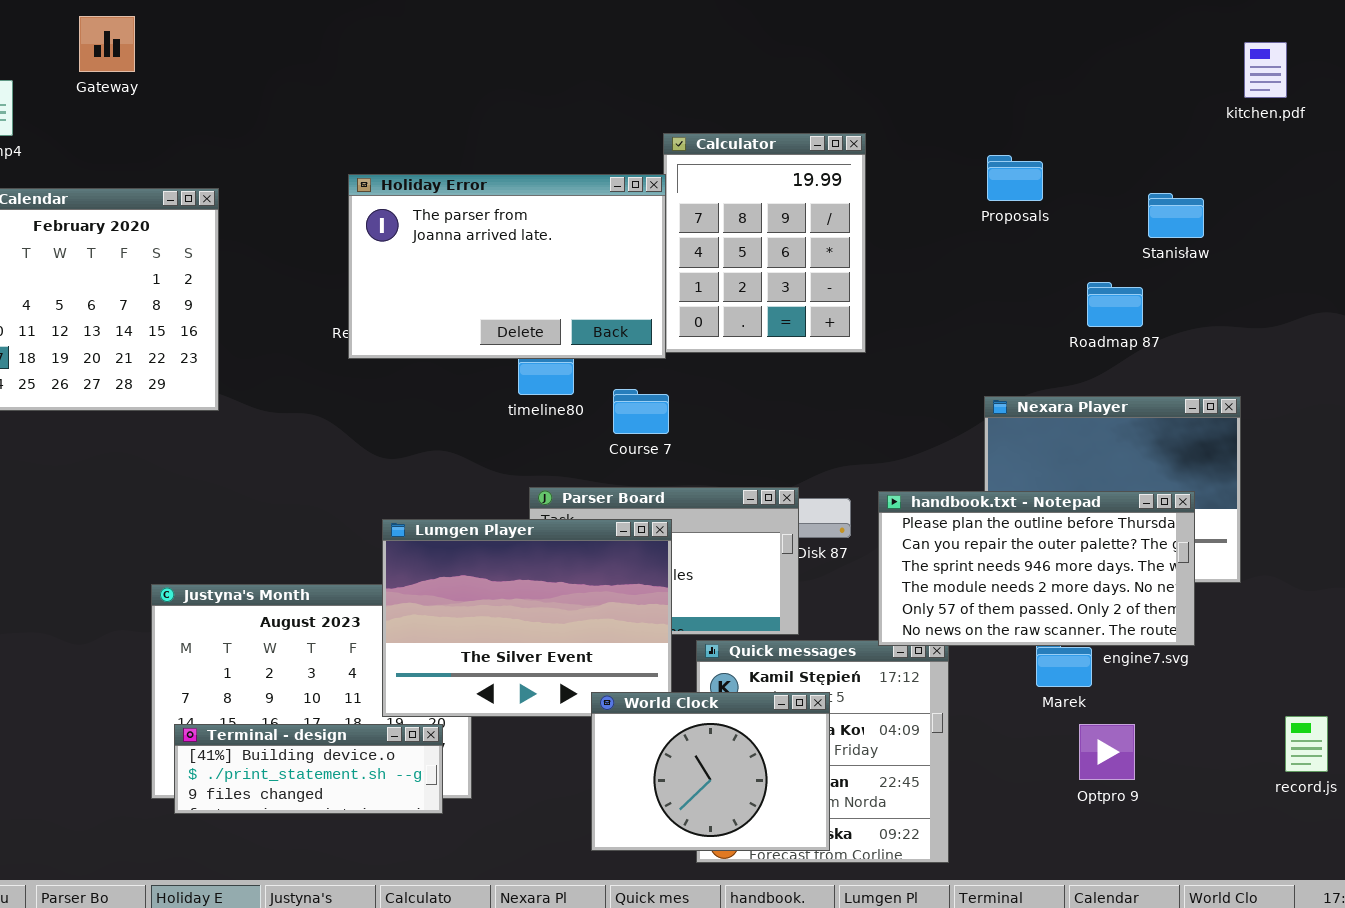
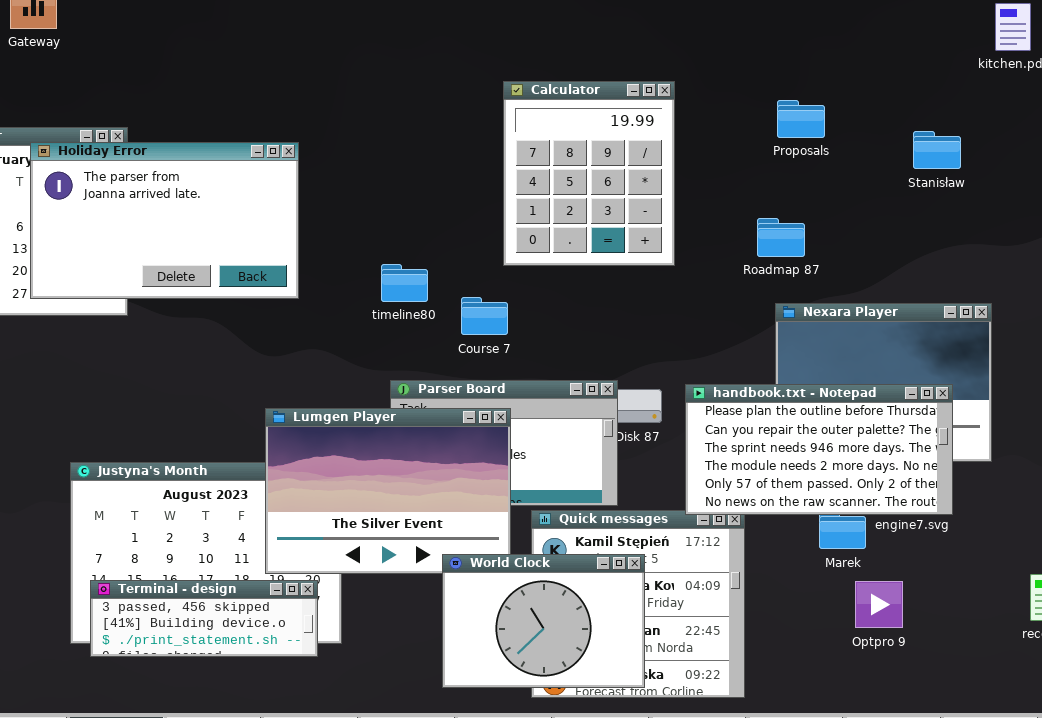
Holiday Error: [348,174,666,359] -> [30,142,299,299], moved
Roadmap 87: [1087,282,1143,327] -> [757,218,805,257], moved
Terminal - design: [174,724,443,814] -> [90,580,318,657], scrolled up 1 row

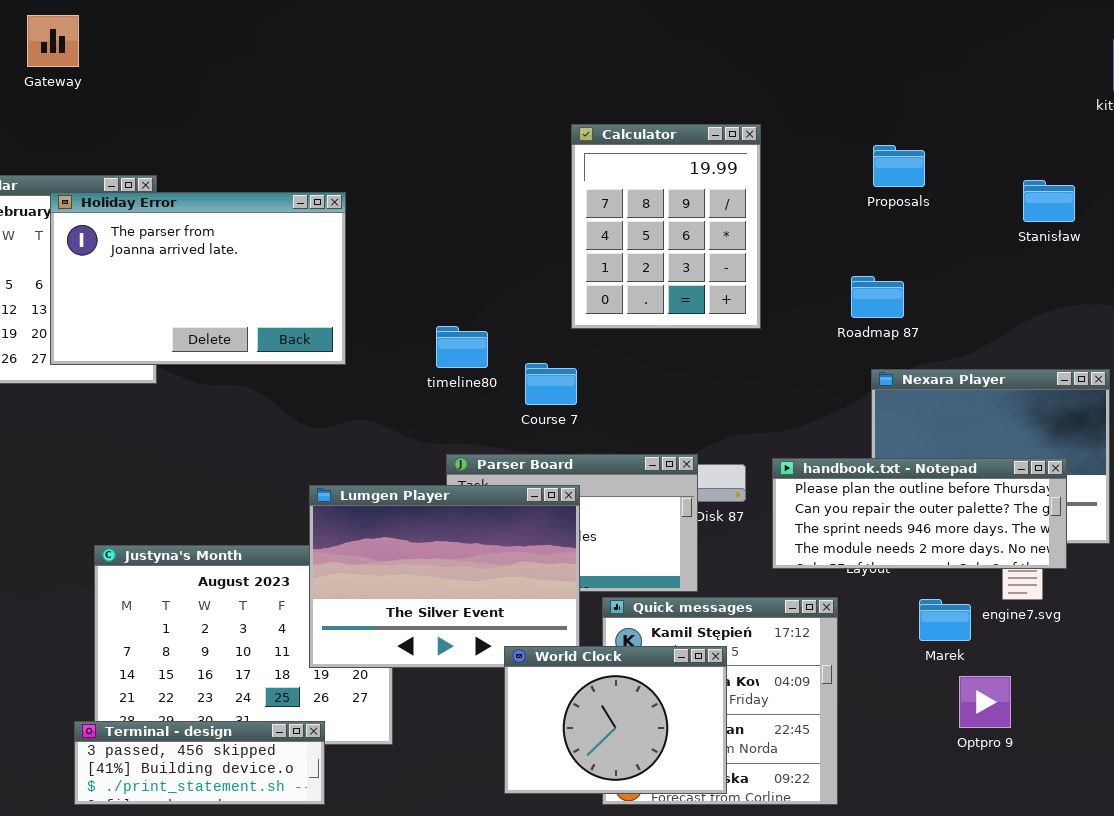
handbook.txt - Notepad: [685,384,953,515] -> [772,458,1067,569], resized
Terminal - design: [90,580,318,657] -> [74,721,325,805], moved

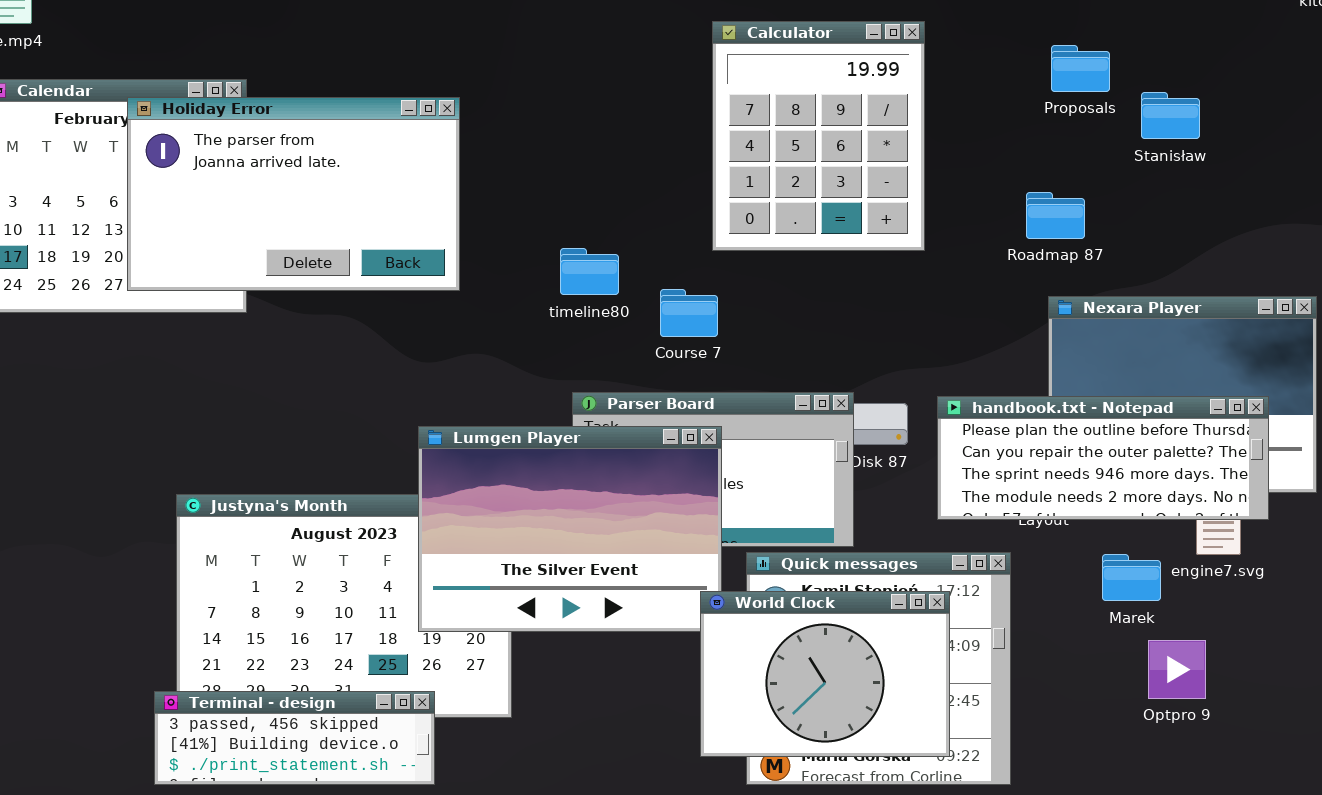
Stanisław: [1023,180,1075,222] -> [1141,92,1200,139], moved
World Clock: [504,646,727,794] -> [700,591,950,757], moved

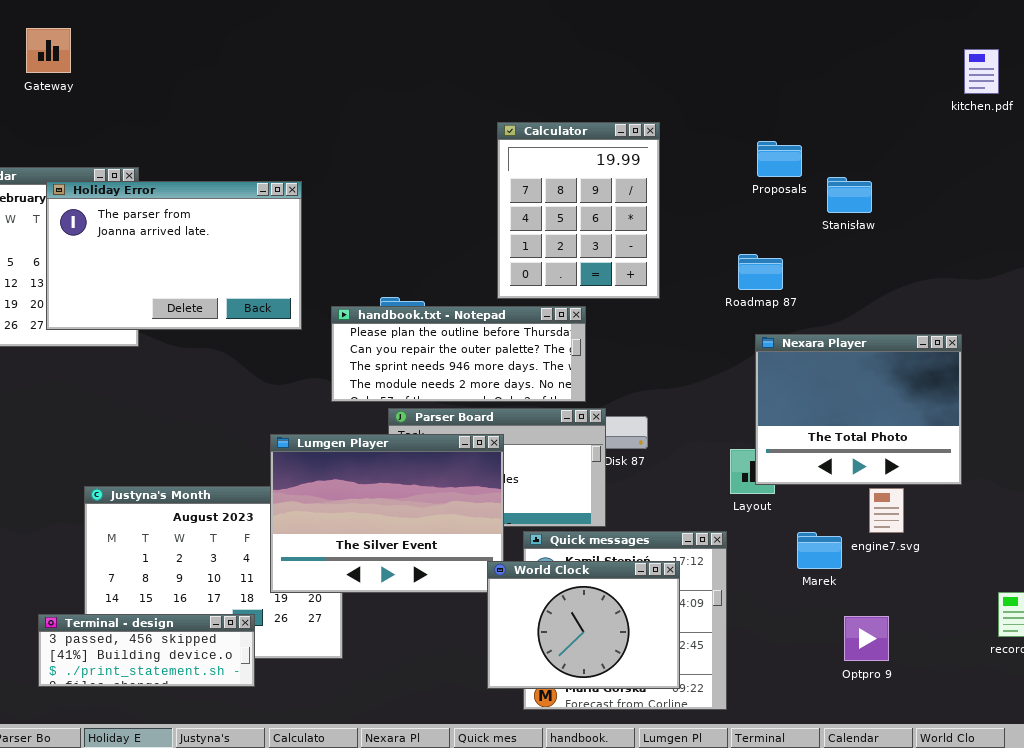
handbook.txt - Notepad: [937,396,1269,520] -> [331,306,586,402], moved
Optpro 9: [1148,640,1206,699] -> [844,616,889,661], moved
Terminal - design: [154,691,435,785] -> [38,614,255,687], moved

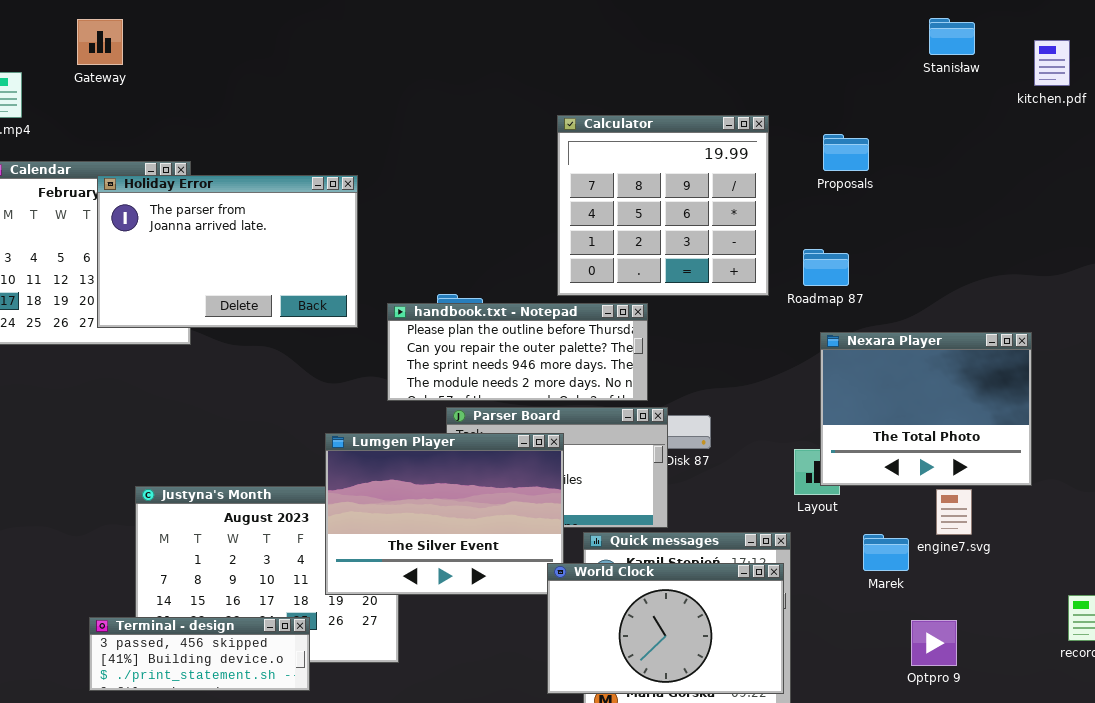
Calculator: [497,122,660,299] -> [557,115,769,296], resized
Stanisław: [827,177,872,213] -> [929,18,975,55], moved
World Clock: [487,561,680,689] -> [547,563,784,694], resized

